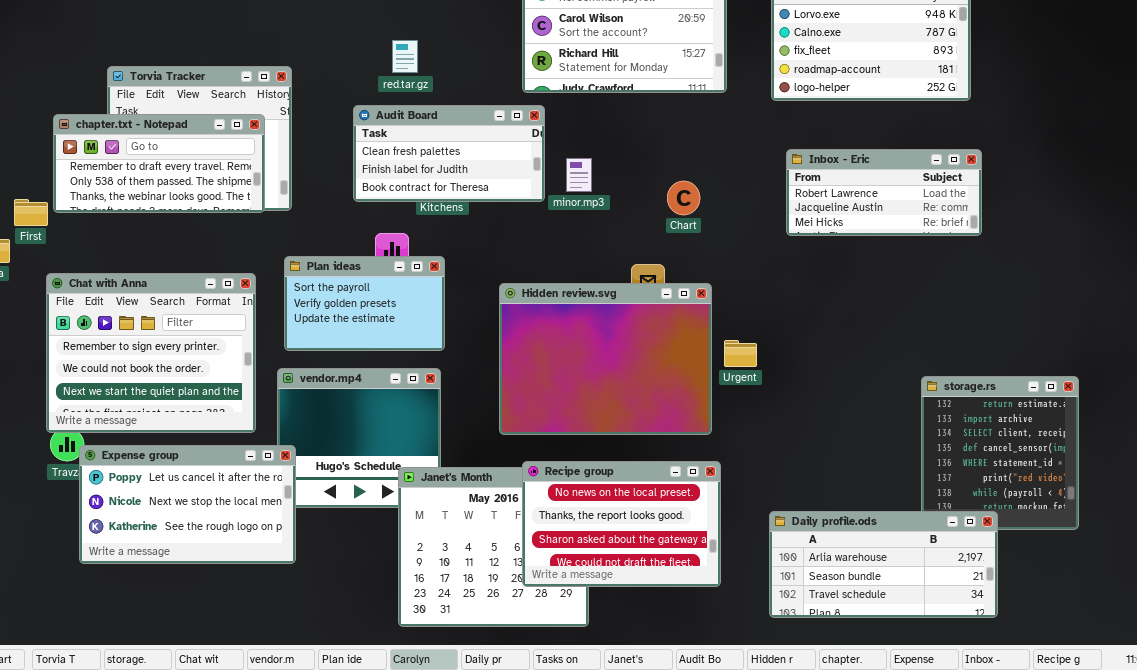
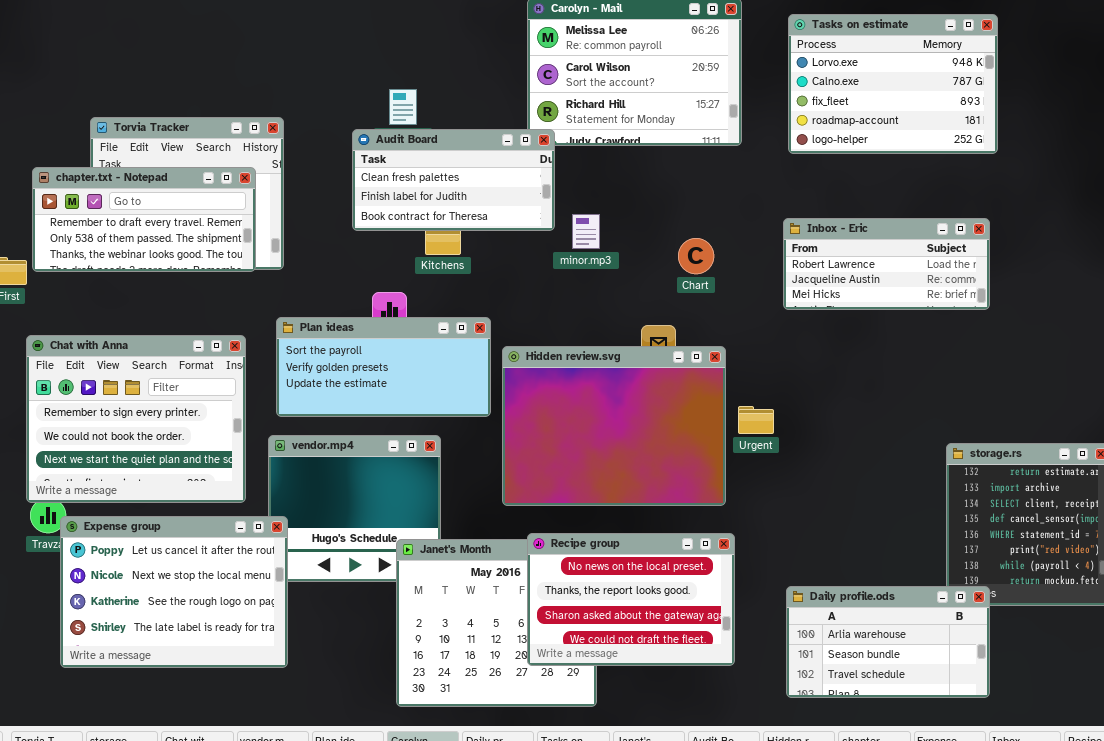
Audit Board: [353,105,545,202] -> [352,129,555,231], moved
Inbox - Eric: [786,149,982,236] -> [783,218,990,310], moved
Plan ideas: [284,256,445,351] -> [276,317,491,417], resized
Expense group: [79,445,296,564] -> [60,516,288,668], resized
Daily profile.ods: [769,511,998,618] -> [786,586,990,698], resized

